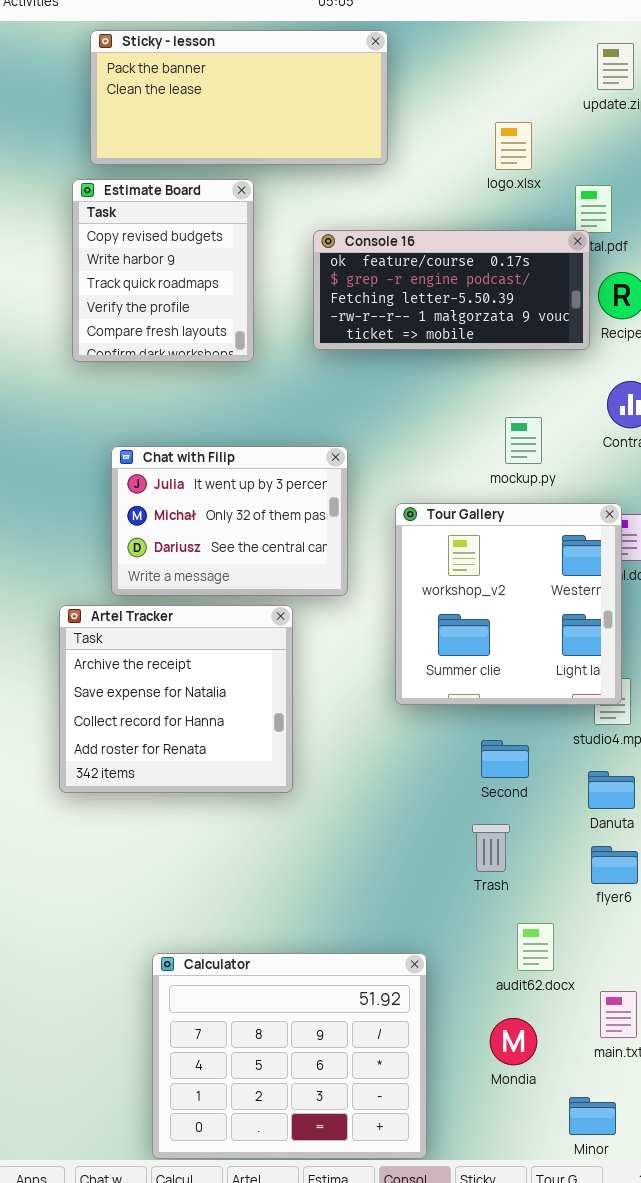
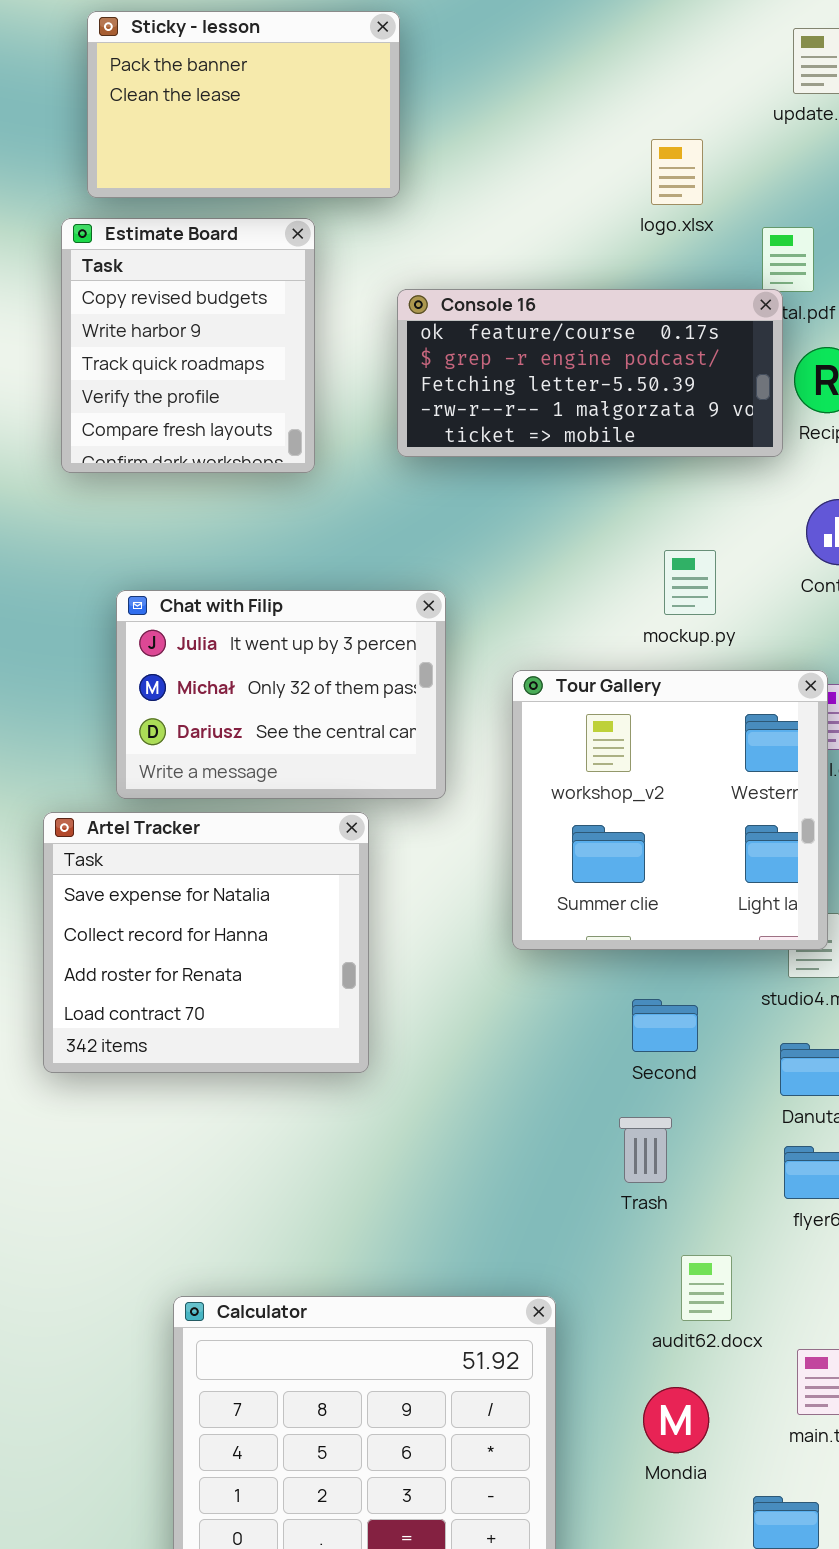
Sticky - lesson: [90,30,388,165] -> [87,11,400,198], resized
Artel Tracker: [59,605,293,793] -> [43,812,369,1073], scrolled down 1 row

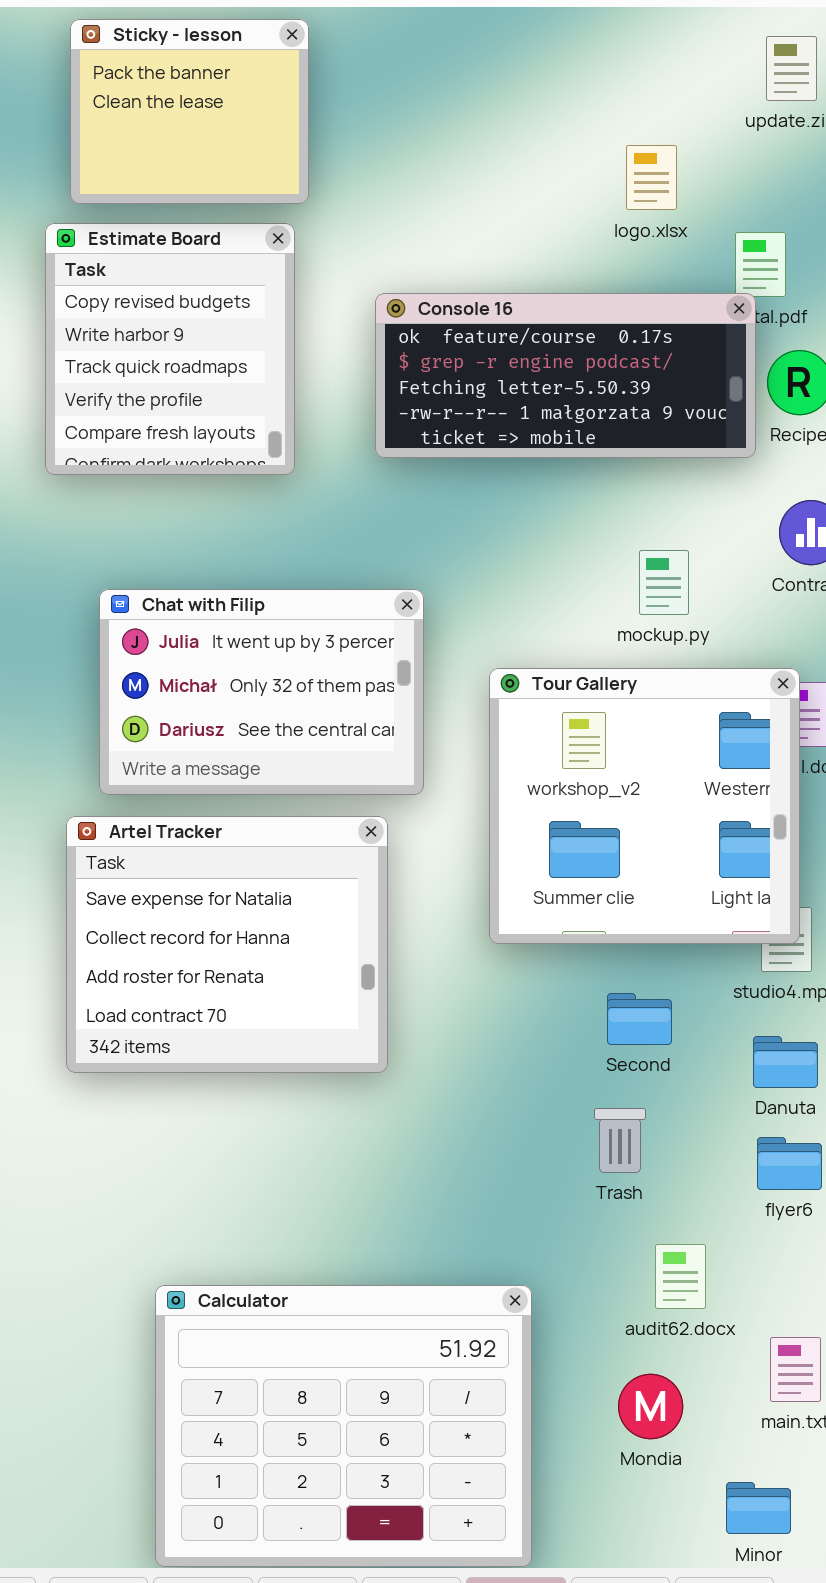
Sticky - lesson: [87,11,400,198] -> [70,19,309,204], resized
Artel Tracker: [43,812,369,1073] -> [66,816,388,1073], moved

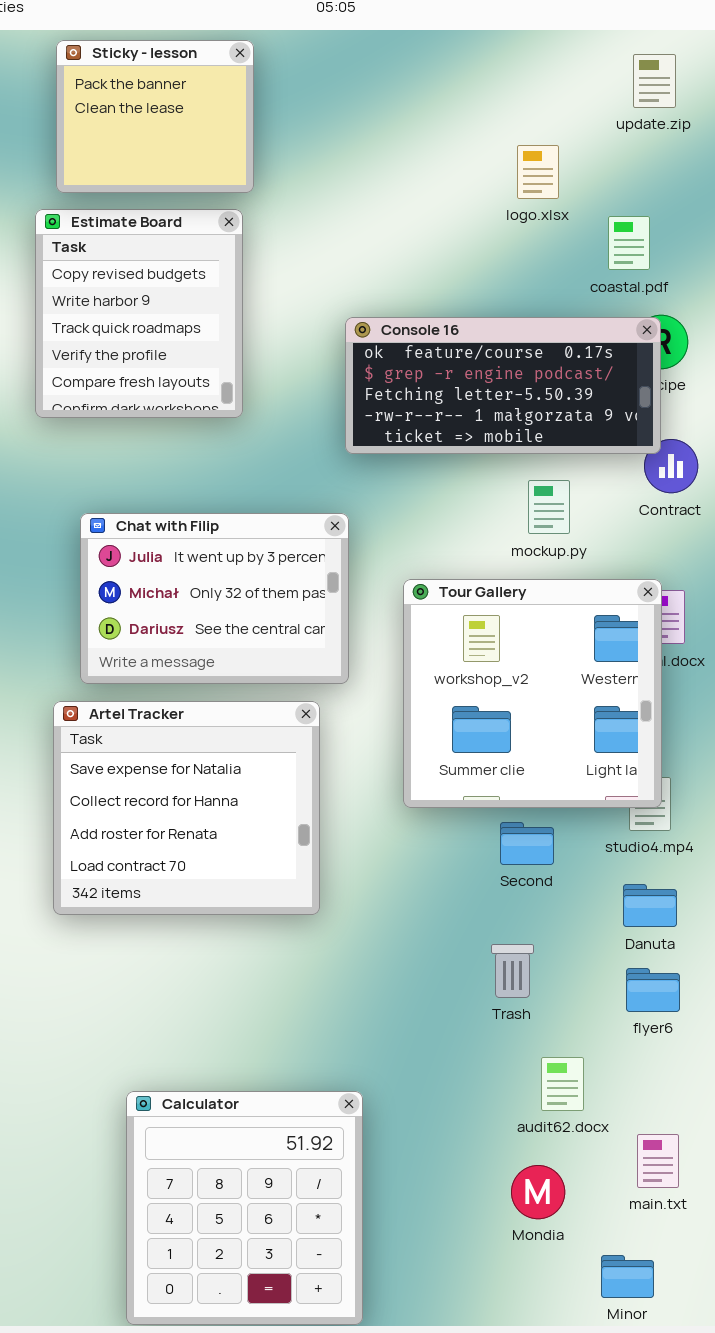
Console 16: [375,293,756,458] -> [345,317,661,454], moved
Second: [607,993,672,1045] -> [500,822,554,865], moved
Calculator: [155,1285,532,1567] -> [126,1091,363,1325], resized

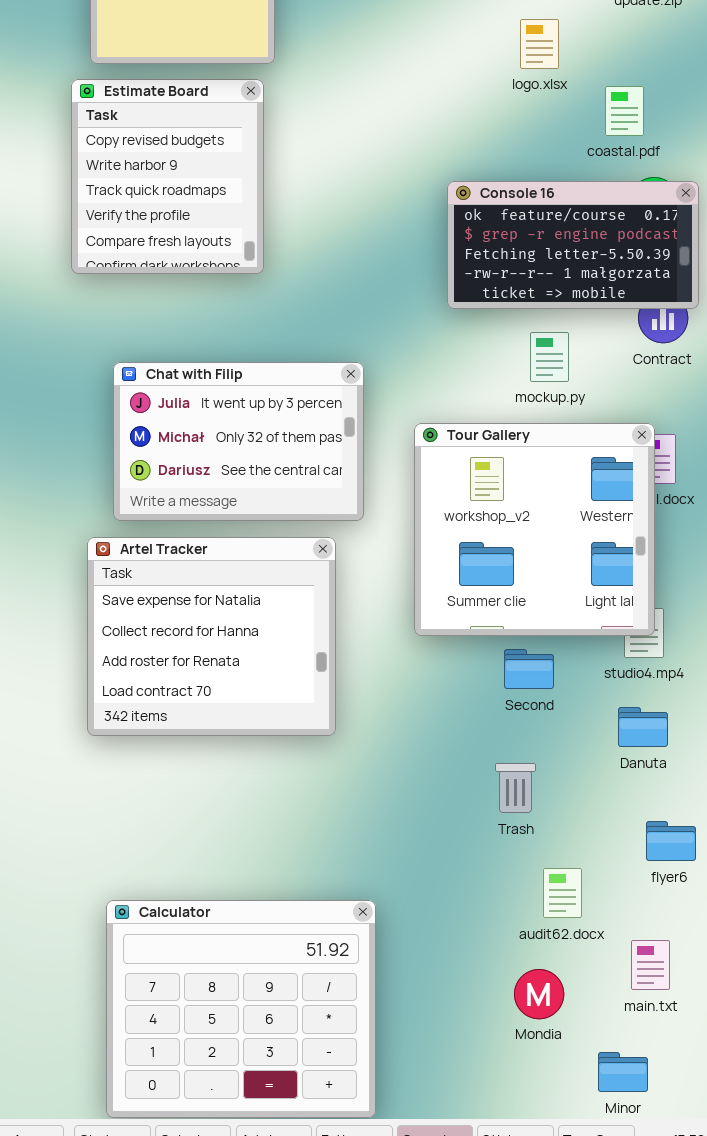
Console 16: [345,317,661,454] -> [447,181,699,309], moved, resized
flyer6: [626,968,680,1012] -> [646,821,696,861], moved
Calculator: [126,1091,363,1325] -> [106,900,376,1118], resized

